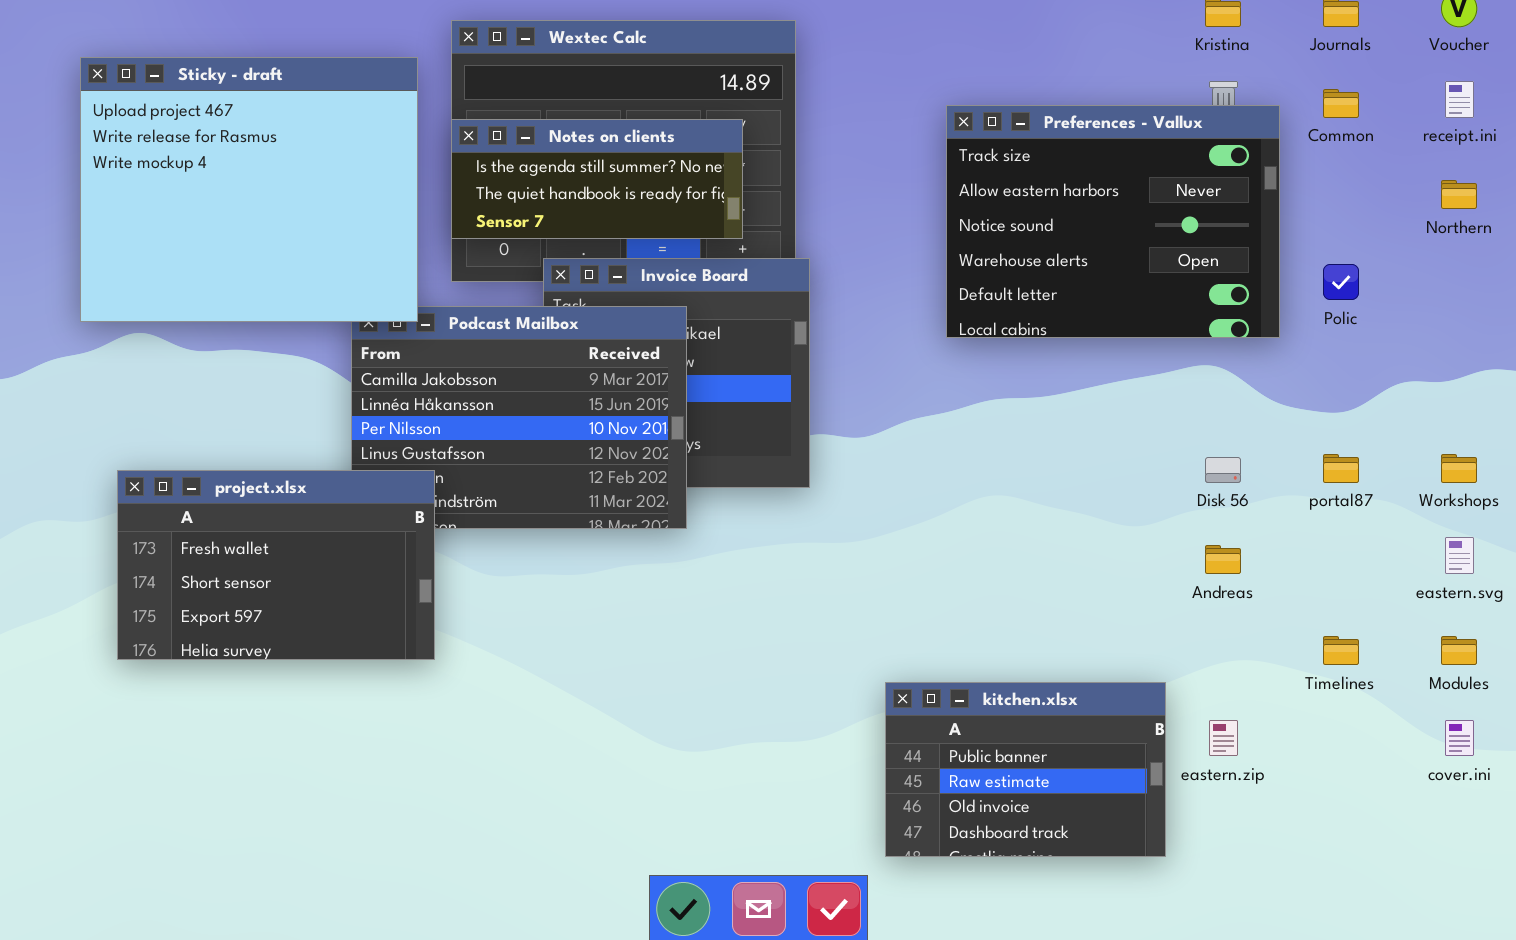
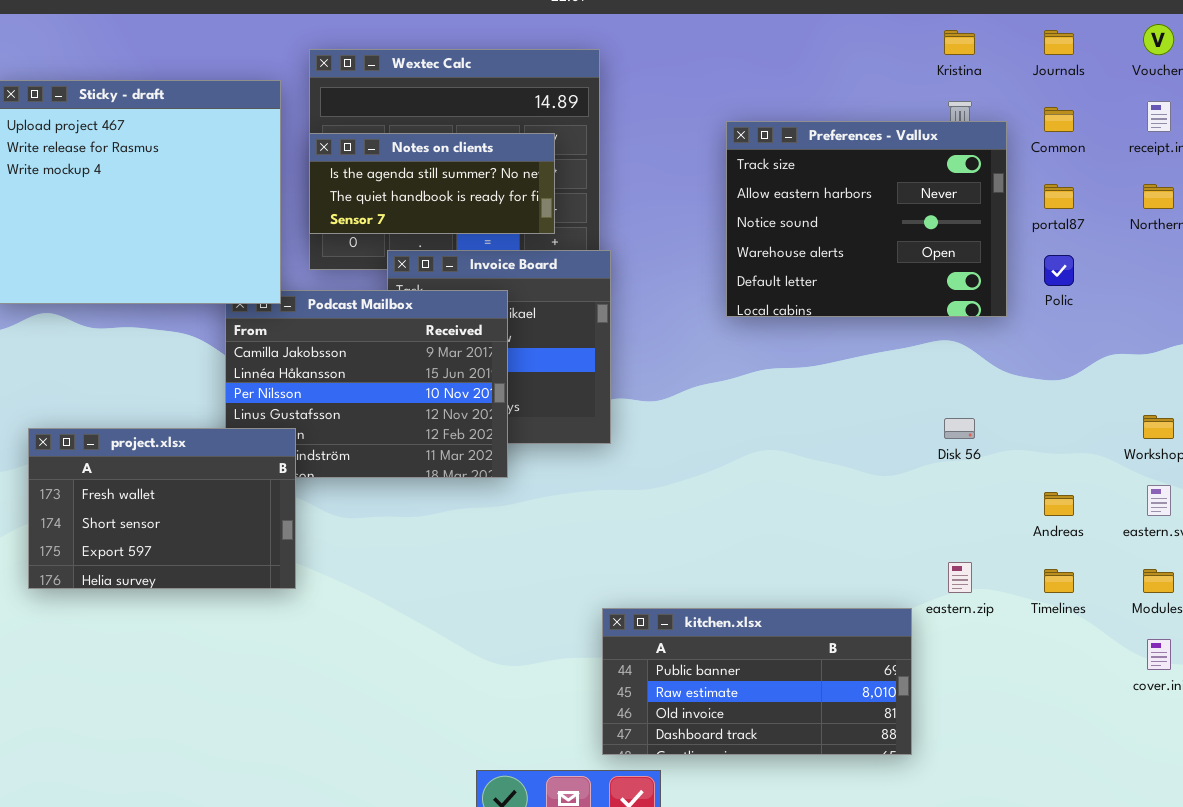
portal87: [1323,454,1359,483] -> [1044,184,1074,209], moved
Andreas: [1205,545,1241,574] -> [1044,492,1074,516], moved
kitchen.xlsx: [885,682,1166,857] -> [602,608,912,755], resized
eastern.zip: [1209,720,1238,756] -> [948,562,972,593], moved

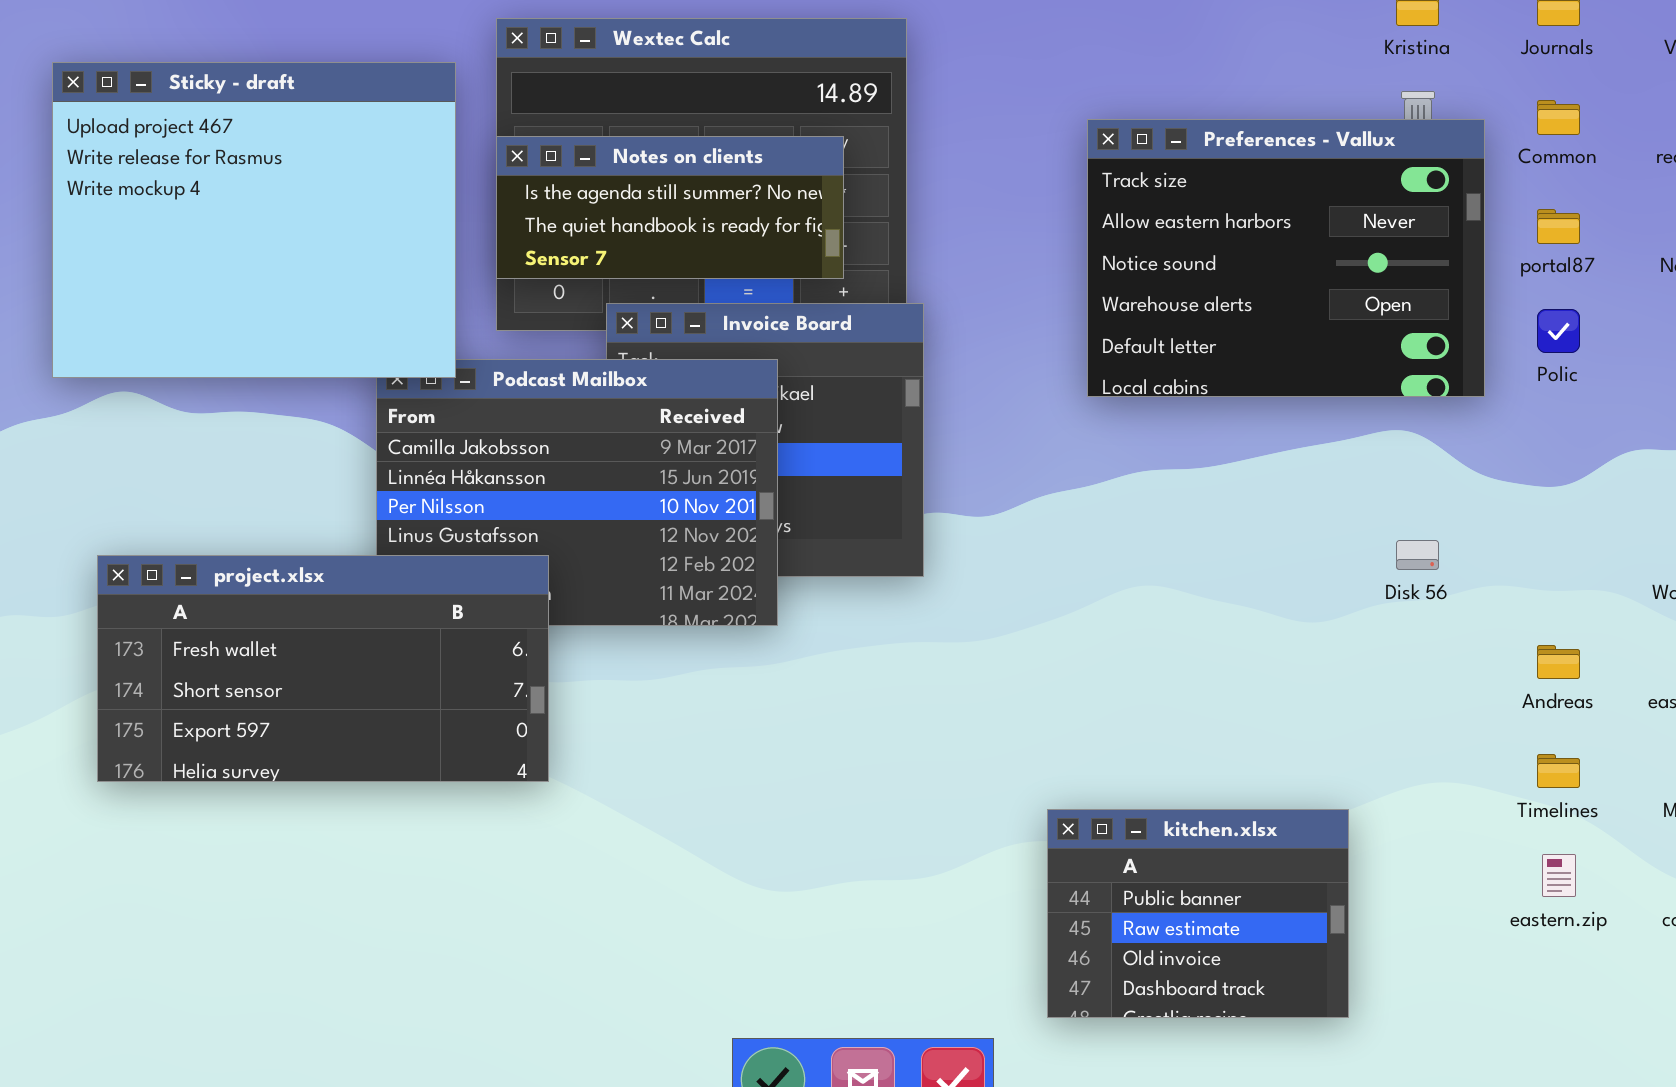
project.xlsx: [28,428,296,589] -> [97,555,549,782], resized
eastern.zip: [948,562,972,593] -> [1542,854,1576,897], moved
kitchen.xlsx: [602,608,912,755] -> [1047,809,1349,1018], resized

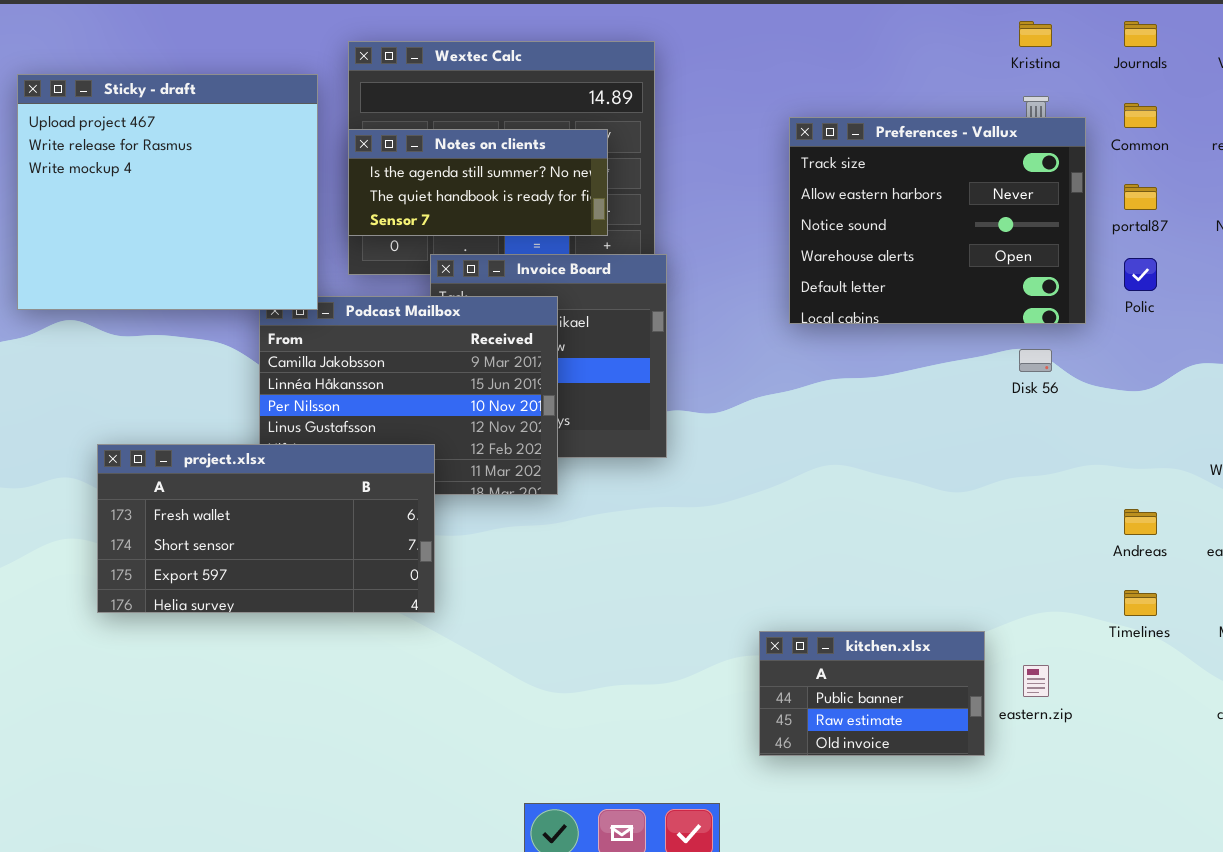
Disk 56: [1396,540,1439,570] -> [1019,349,1052,372], moved
project.xlsx: [97,555,549,782] -> [97,444,435,613], moved
kitchen.xlsx: [1047,809,1349,1018] -> [759,631,985,756], resized
eastern.zip: [1542,854,1576,897] -> [1023,665,1049,697], moved

